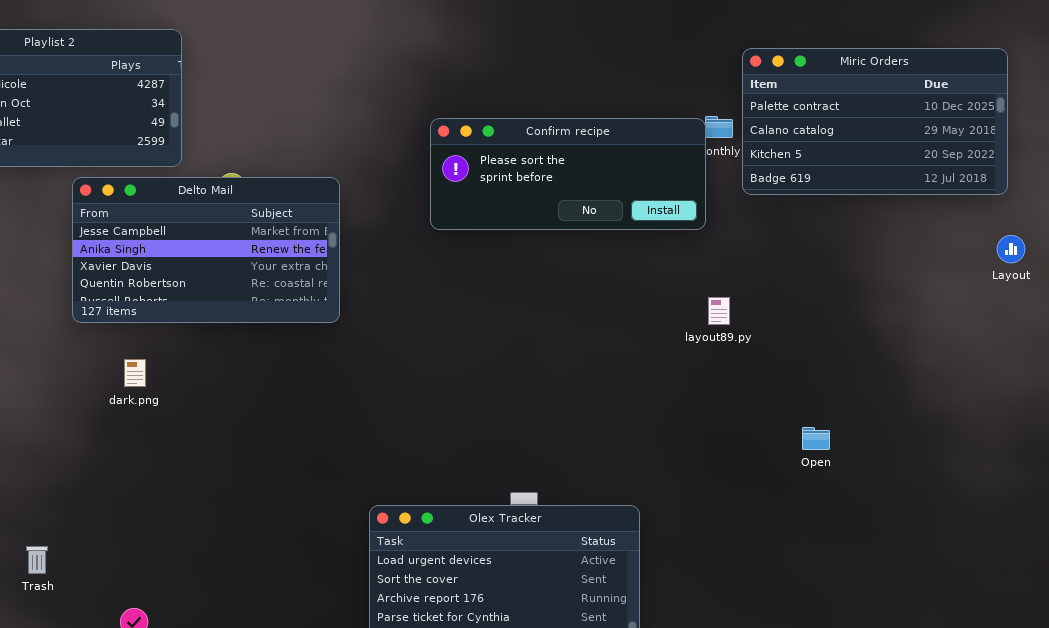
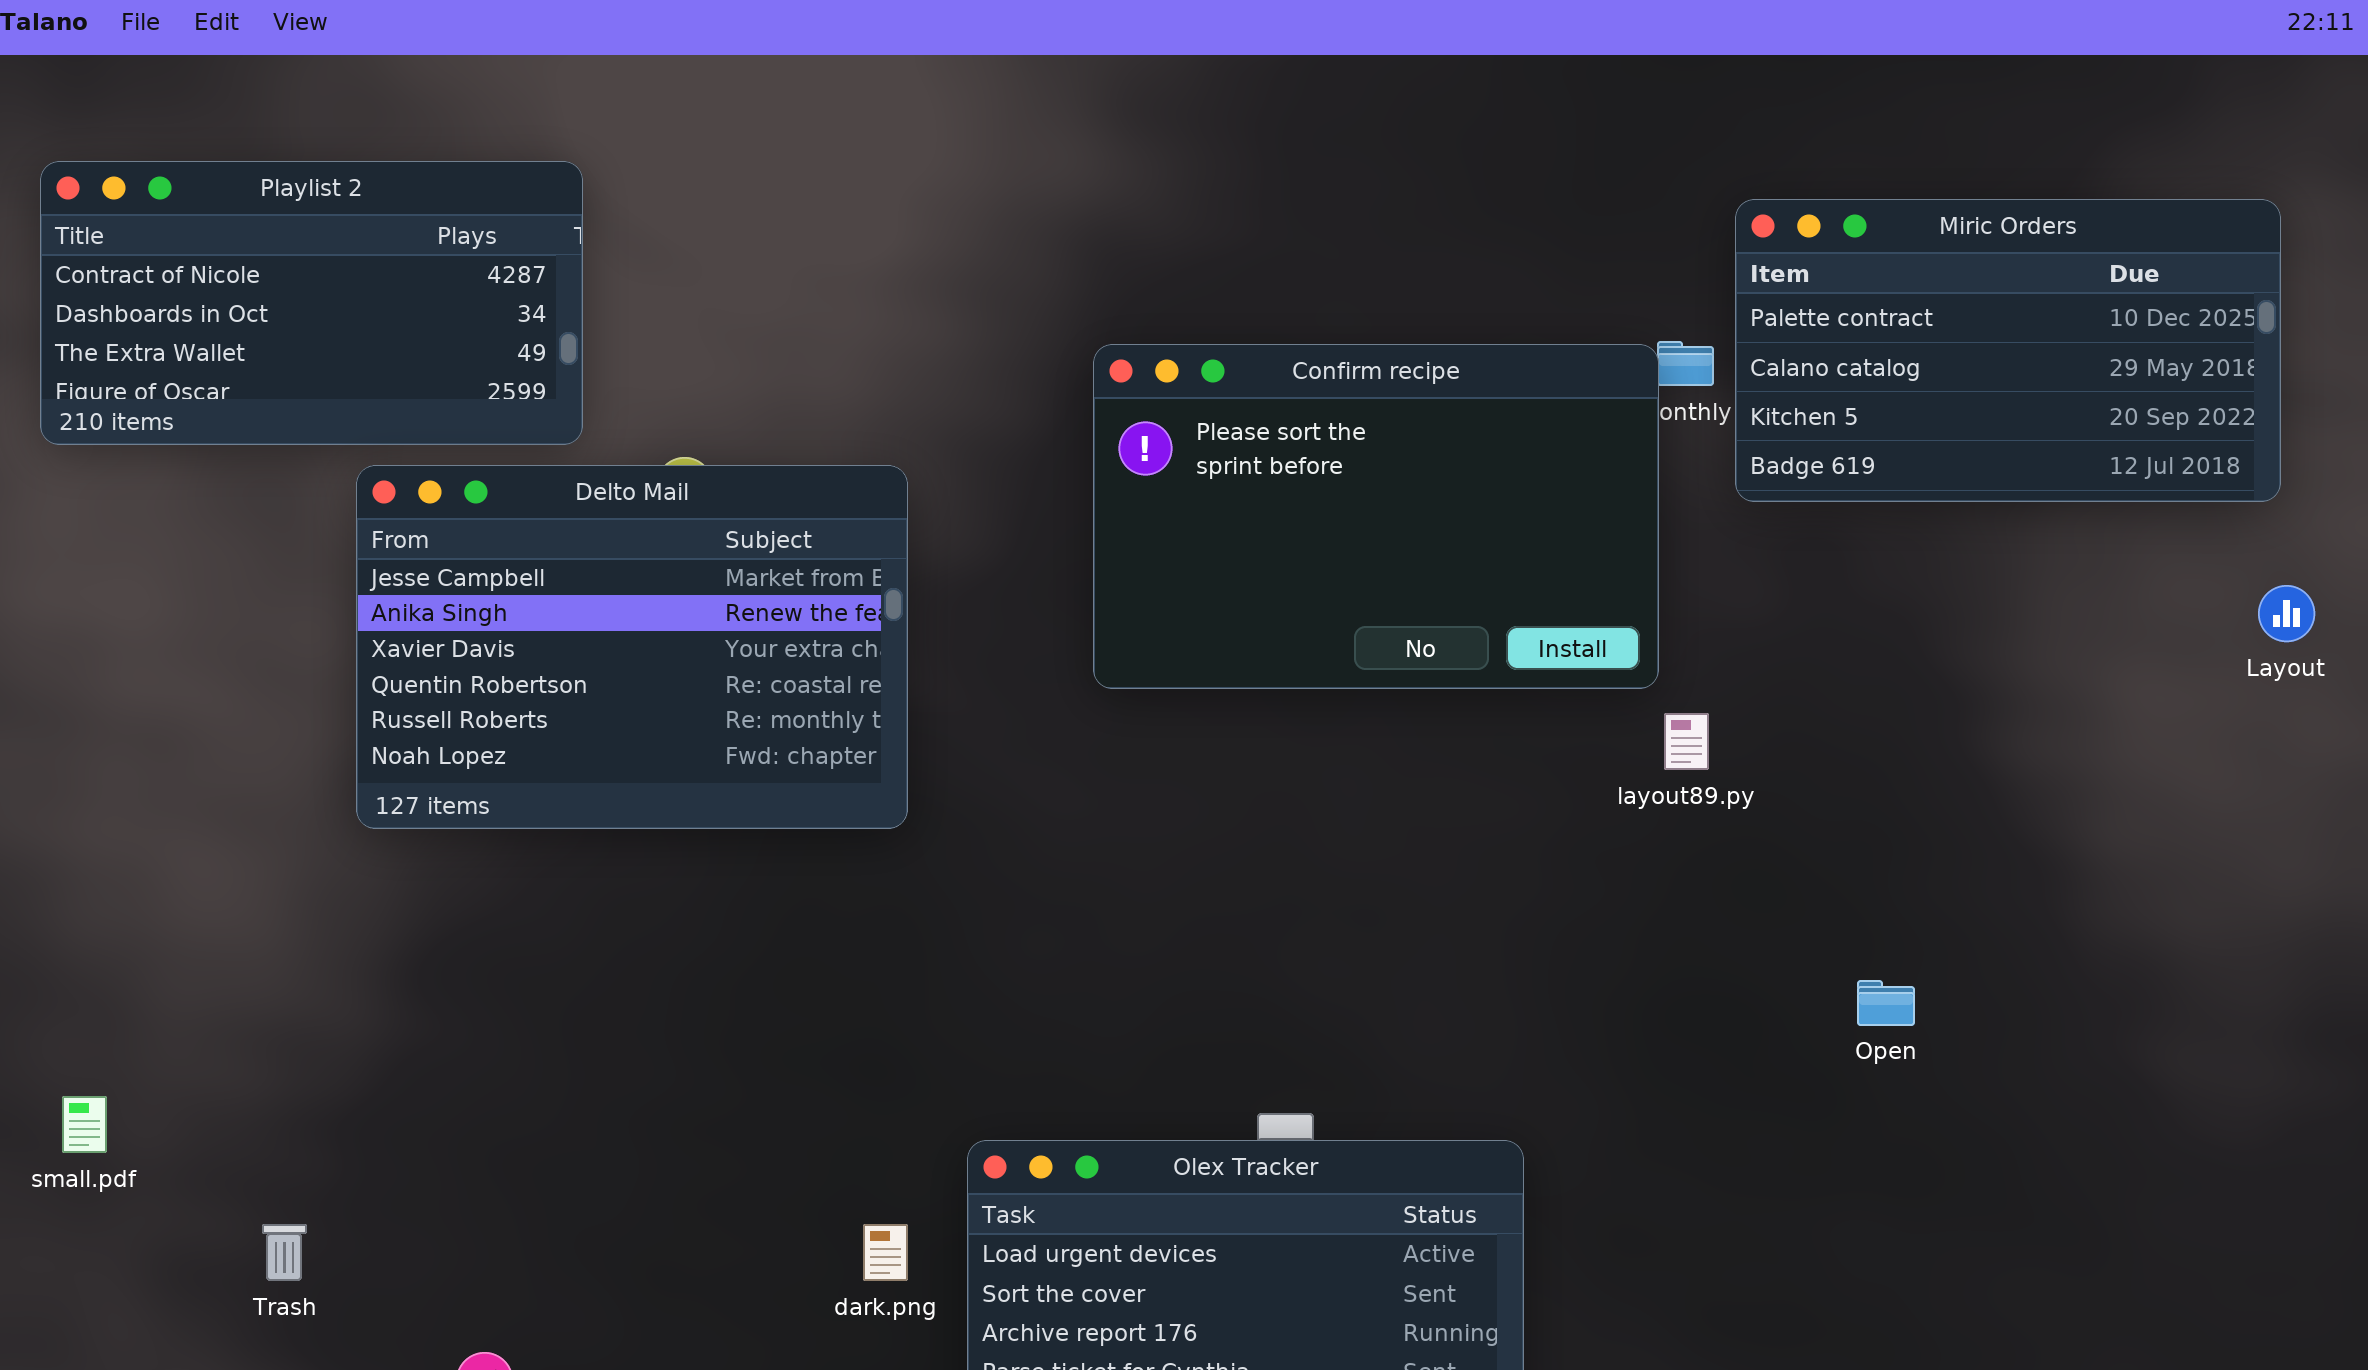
Confirm recipe: [430,118,706,230] -> [1093,344,1659,689], resized
Delto Mail: [72,177,340,323] -> [356,465,908,829], resized
dark.png: [124,359,146,387] -> [863,1224,908,1281], moved

